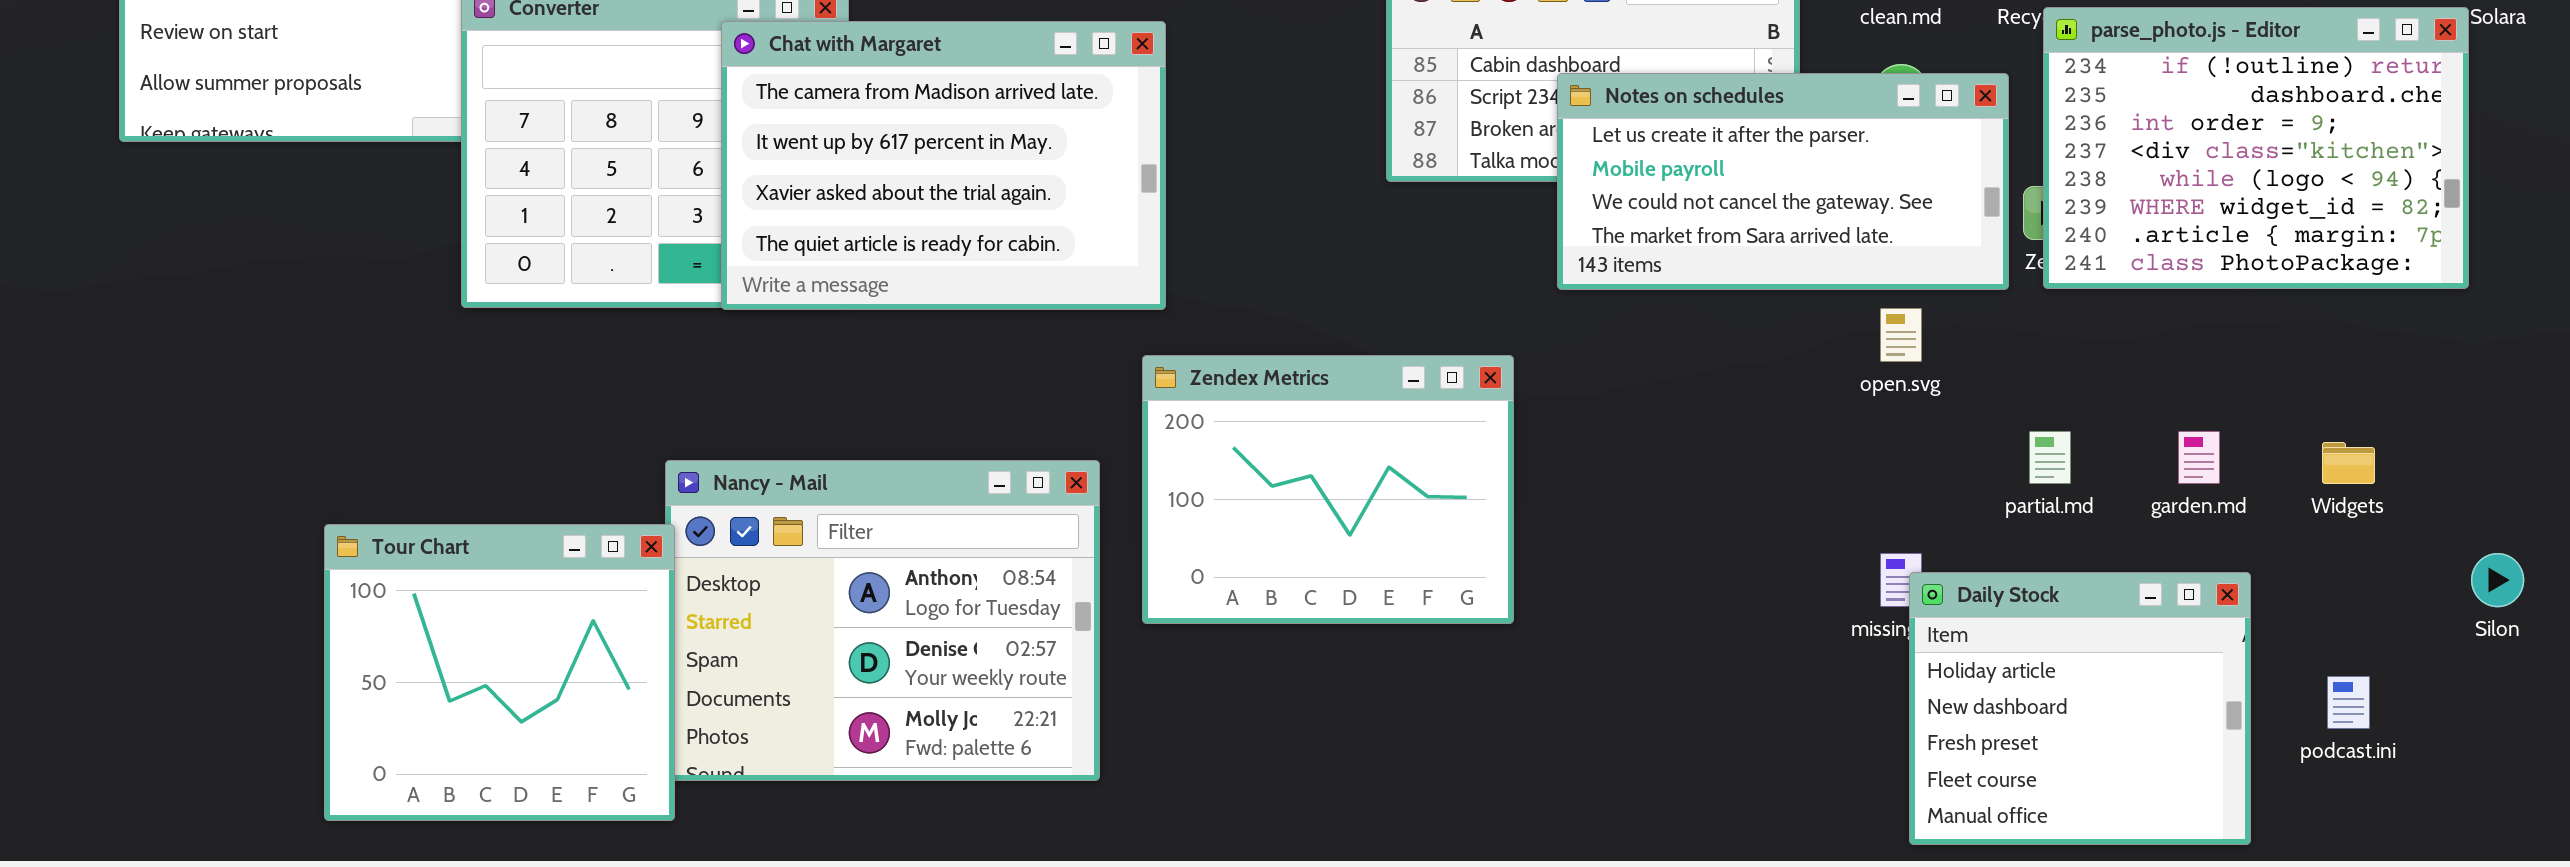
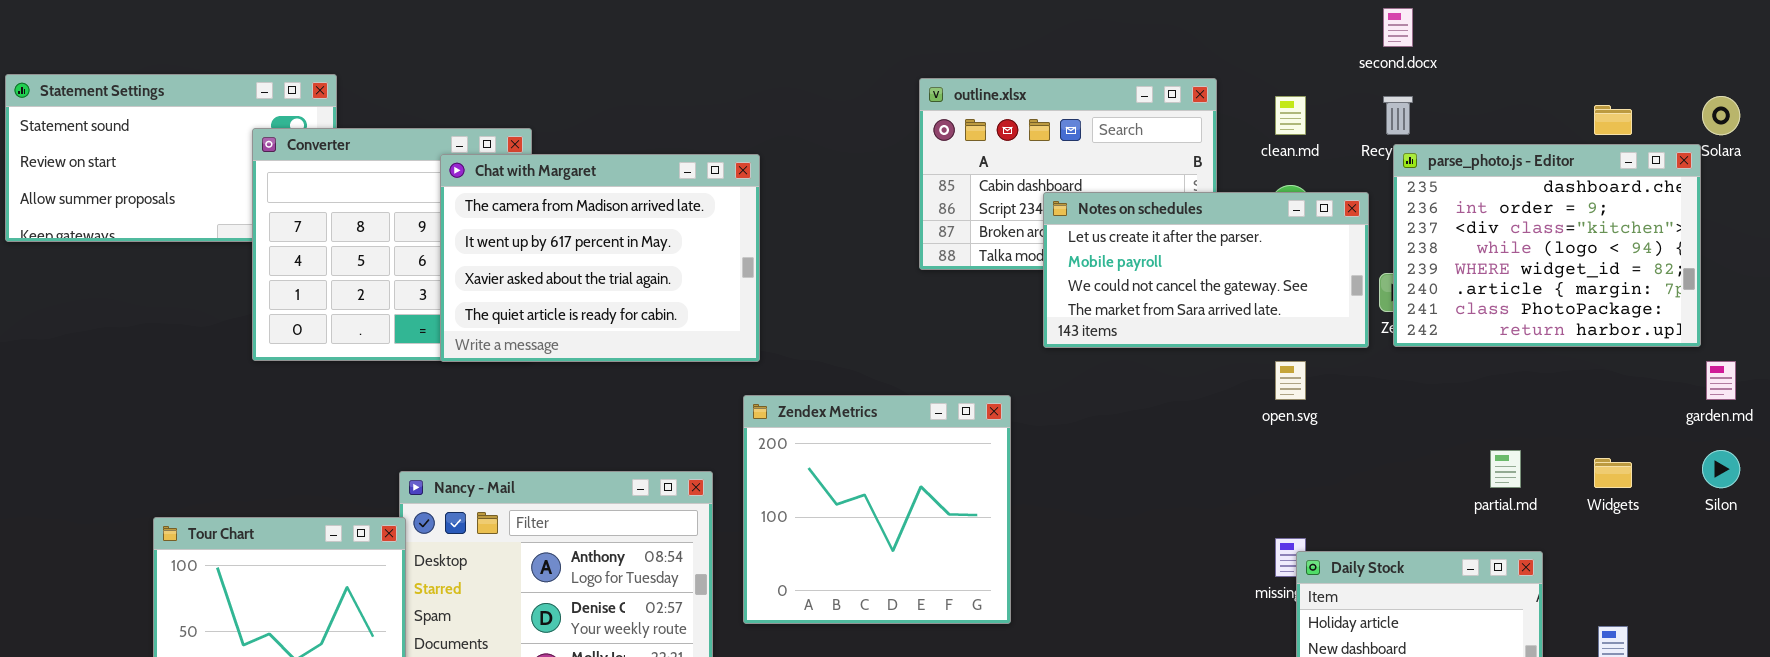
parse_photo.js - Editor: [2043,7,2469,289] -> [1393,144,1701,347], scrolled down 1 row
Zendex Metrics: [1142,355,1514,624] -> [743,395,1011,624], resized
partial.md: [2029,431,2071,484] -> [1490,450,1521,488], moved
garden.md: [2178,431,2220,484] -> [1706,361,1736,400], moved
Silon: [2471,553,2524,607] -> [1702,450,1740,488], moved

